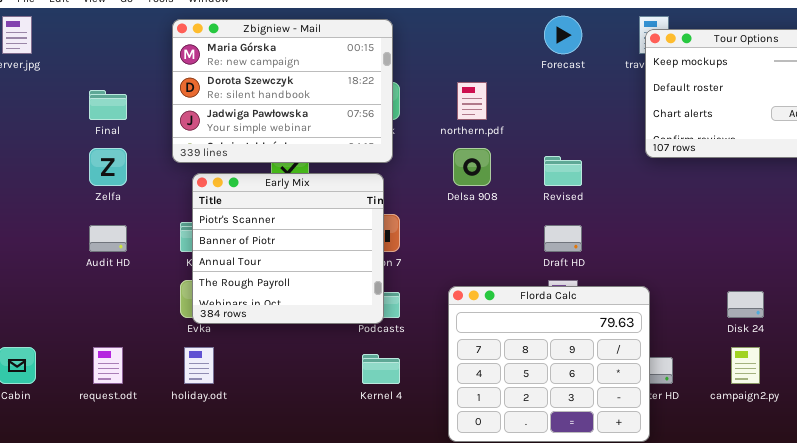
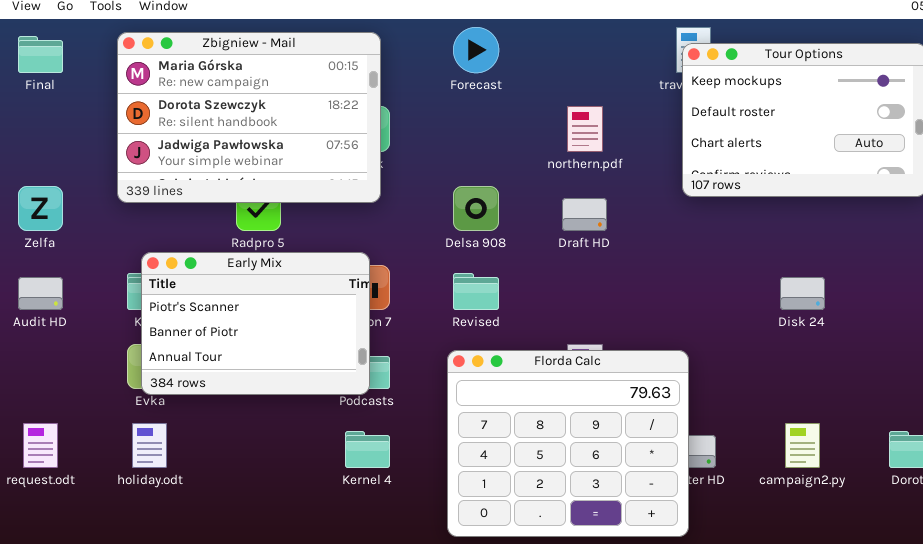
Forecast: [544,16,582,54] -> [453,27,499,73], moved
northern.pdf: [457,82,487,120] -> [567,106,603,152], moved
Final: [89,90,127,120] -> [18,36,63,73], moved
Revised: [544,156,582,186] -> [453,273,499,310], moved
Early Mix: [192,173,384,324] -> [141,252,370,395], resized
Draft HD: [544,225,582,252] -> [562,198,607,231], moved
Disk 24: [727,291,764,318] -> [780,277,825,310], moved

